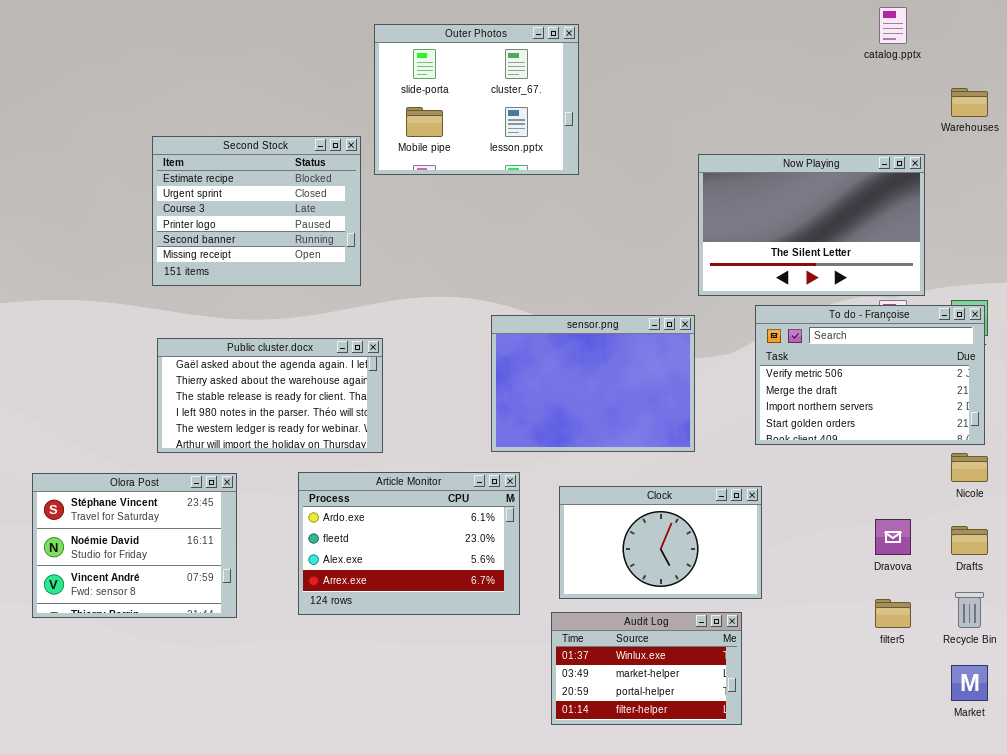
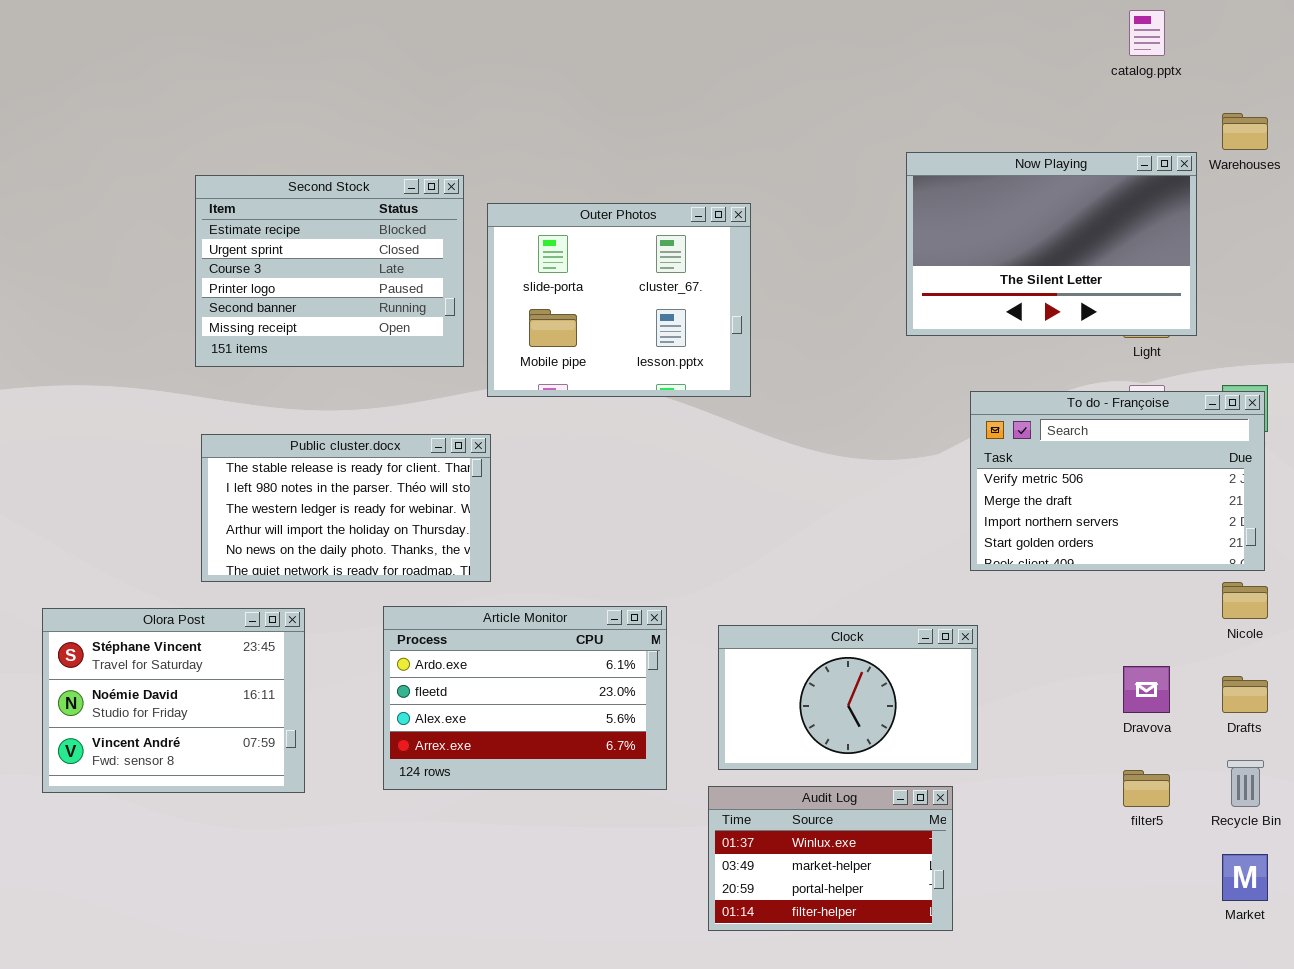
Outer Photos: [374,24,579,175] -> [487,203,751,397], moved
Now Playing: [698,154,925,296] -> [906,152,1197,336], moved
sensor.png: [491,315,695,452] -> none, closed
Public cluster.docx: [157,338,383,453] -> [201,434,491,582], scrolled down 2 rows

